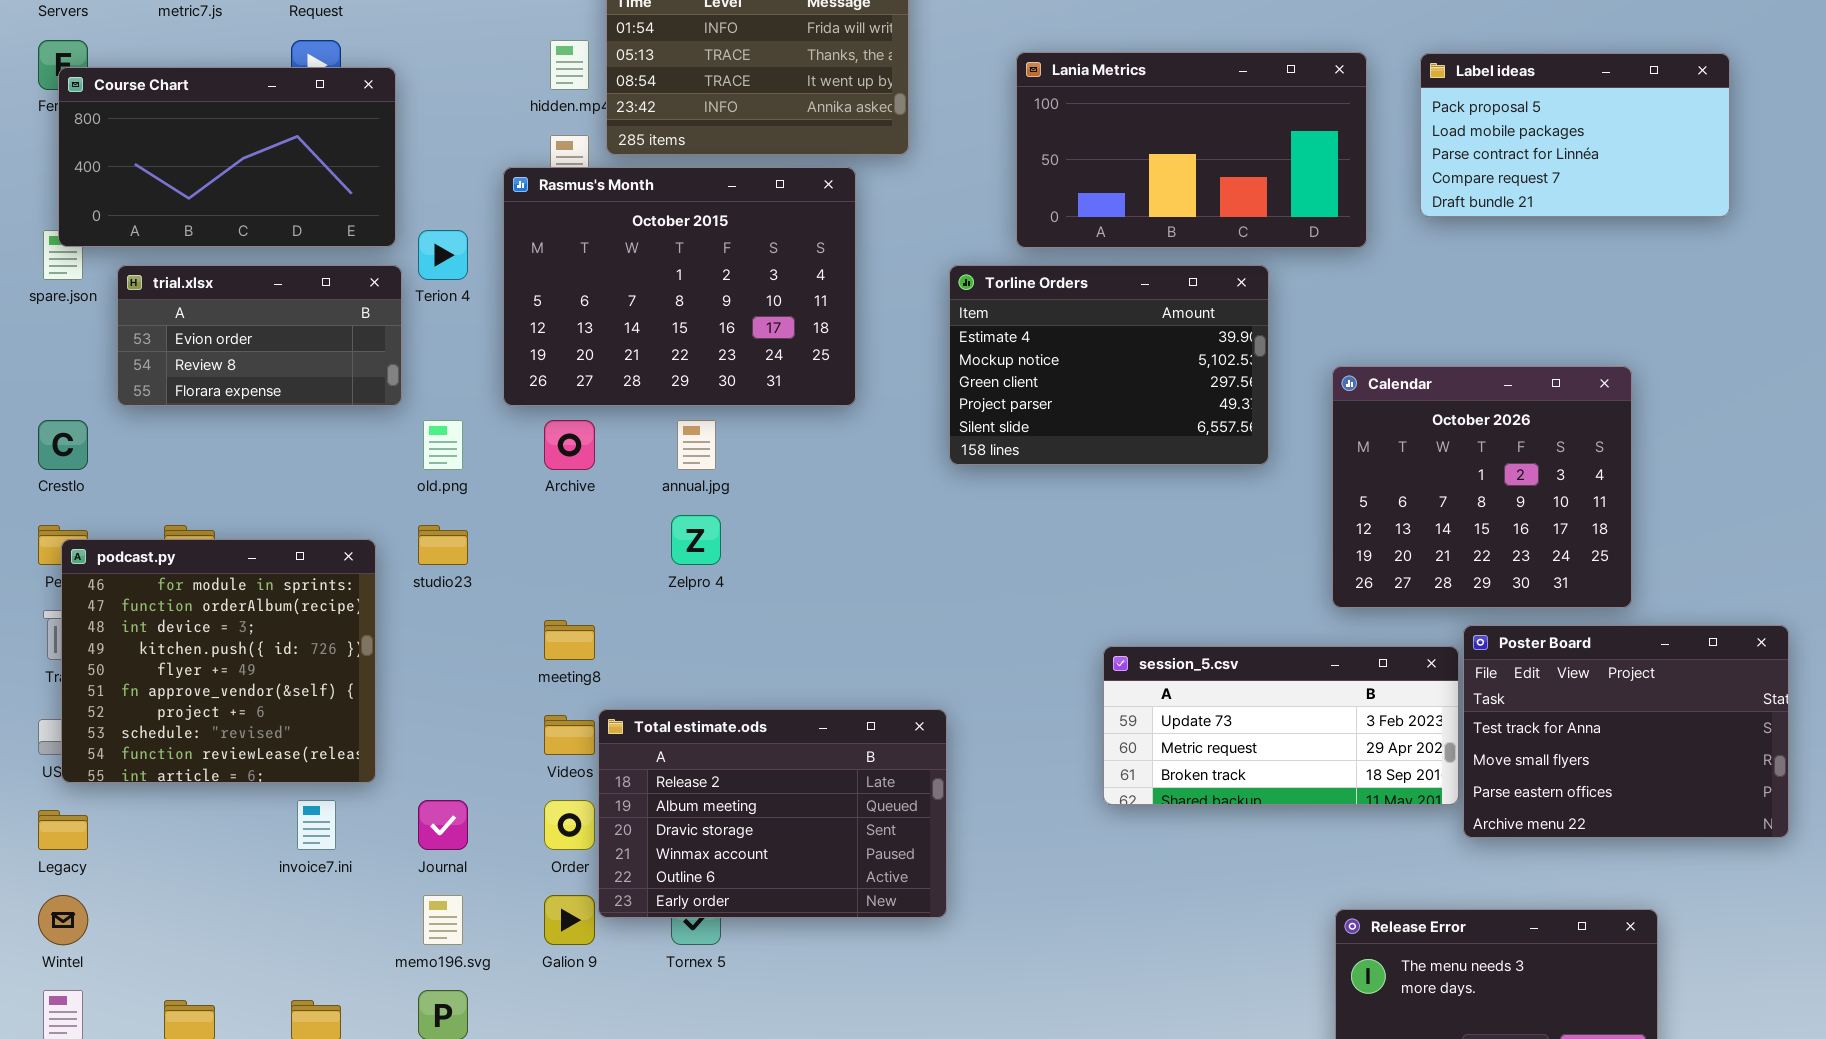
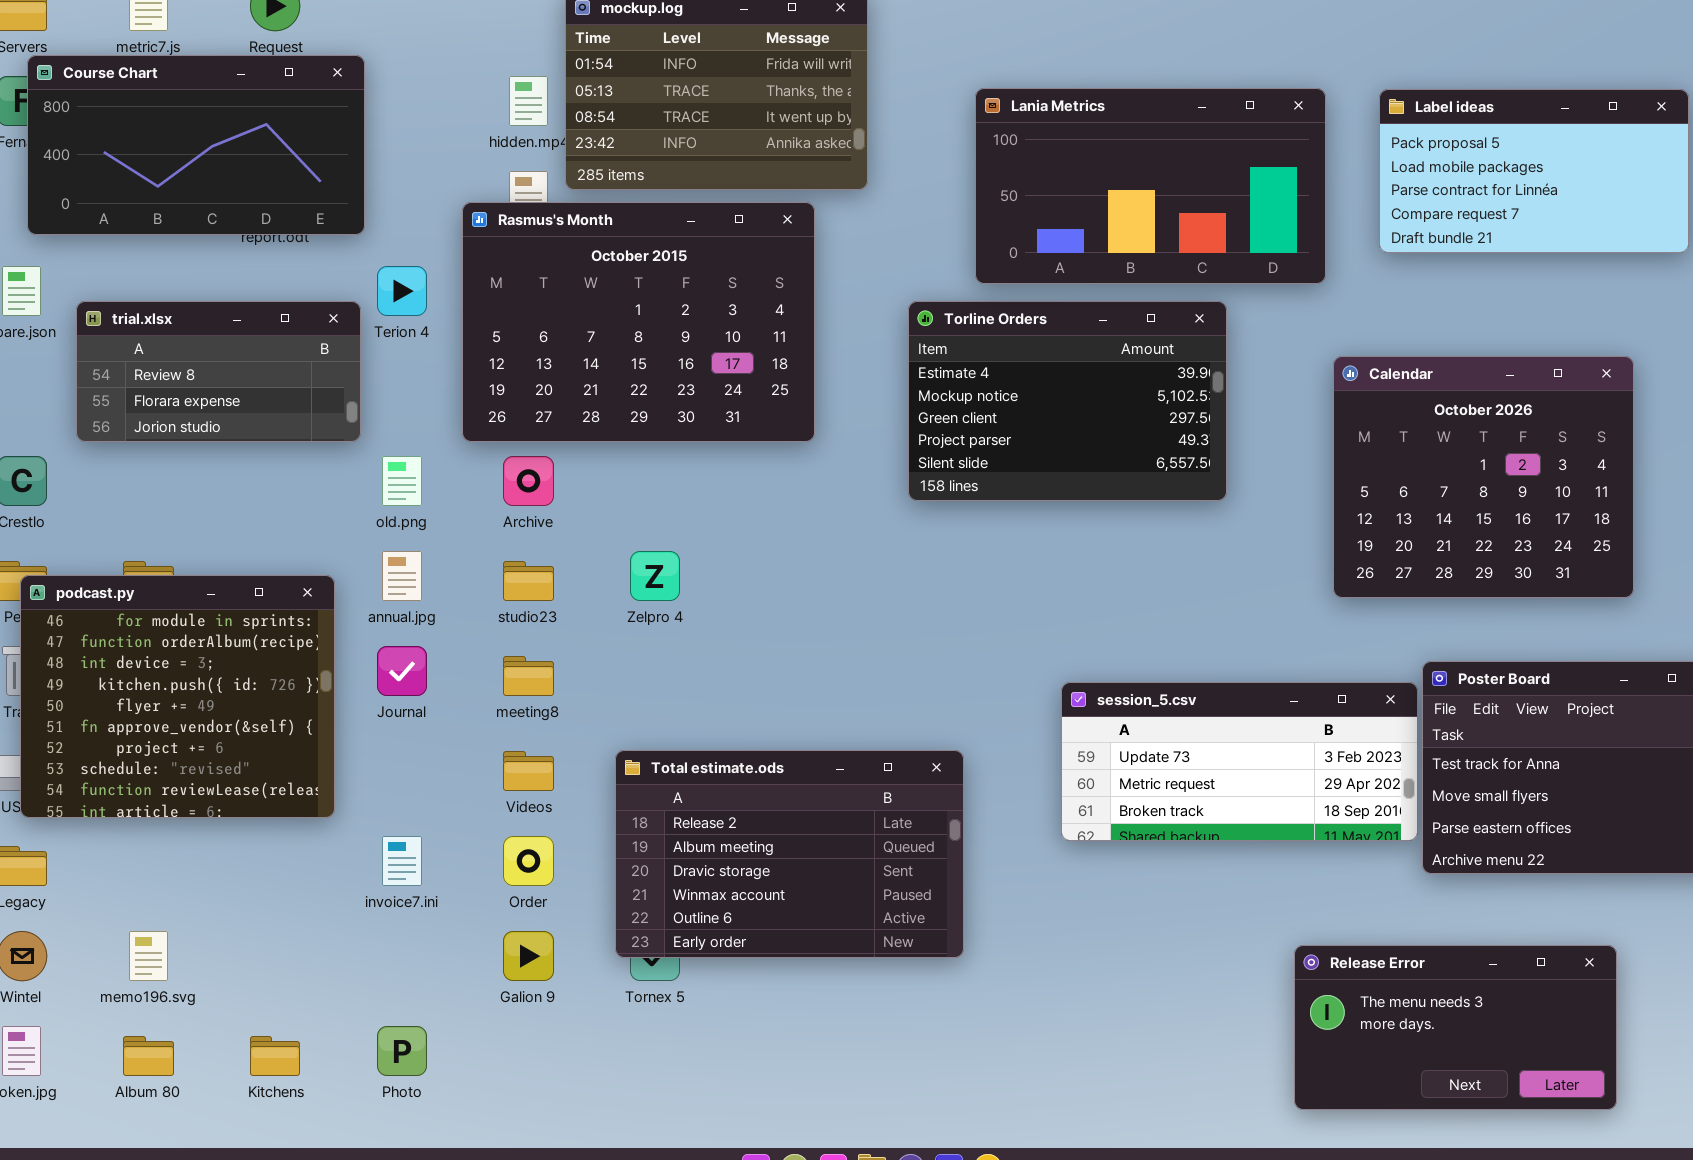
Course Chart: [58,67,396,247] -> [27,55,365,235], moved
trial.xlsx: [117,265,402,406] -> [76,301,361,442], scrolled down 1 row
Calendar: [1332,366,1632,608] -> [1333,356,1634,598], moved
annual.jpg: [677,420,716,470] -> [382,551,422,601], moved
studio23: [418,525,468,565] -> [503,561,554,601], moved
Total estimate.ods: [598,709,947,918] -> [615,750,964,958], moved
invoice7.ini: [297,800,336,850] -> [382,836,422,886], moved
Journal: [418,800,468,850] -> [377,646,427,696], moved
memo196.svg: [423,895,463,945] -> [129,931,168,981], moved

